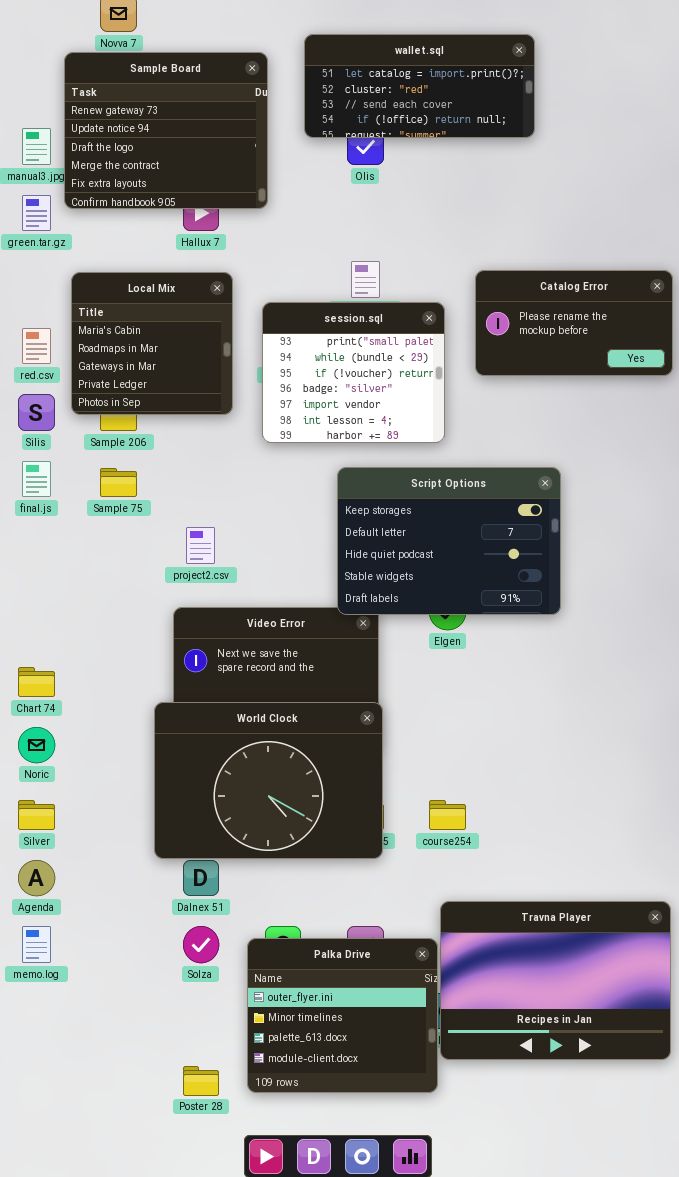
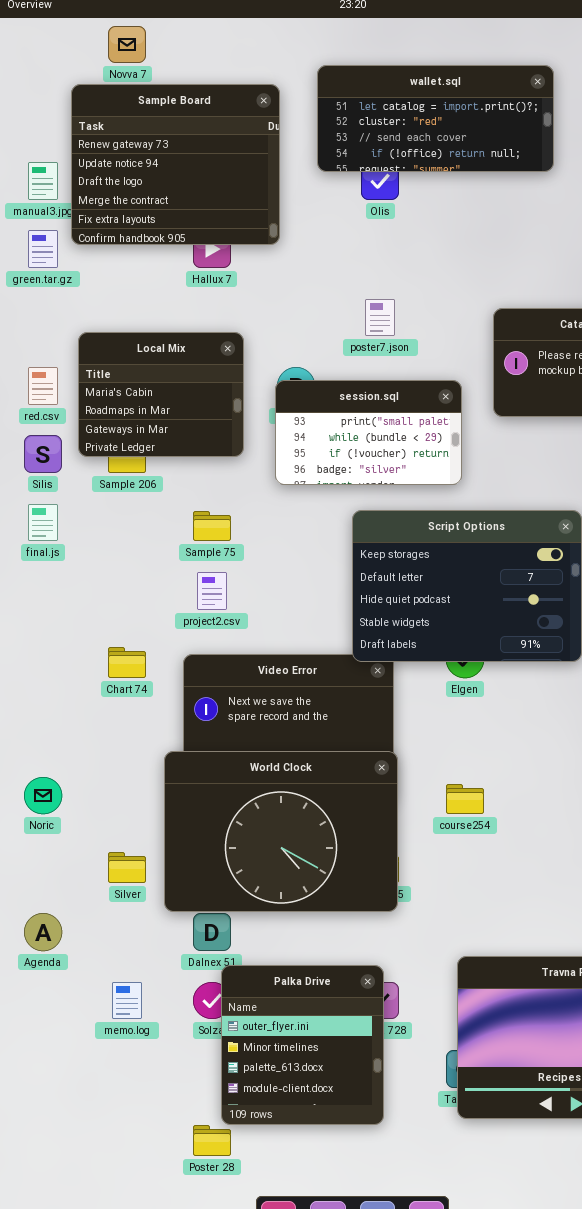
Local Mix: [71,272,233,415] -> [78,332,244,457], resized
session.sql: [262,302,445,443] -> [275,380,462,485], resized
Sample 75: [100,468,137,497] -> [193,511,231,541], moved
Chart 74: [18,667,55,697] -> [108,647,146,678], moved
Silver: [18,800,55,830] -> [108,852,146,883], moved
course254: [429,800,466,830] -> [446,784,484,814], moved
memo.log: [22,926,51,963] -> [112,982,142,1019], moved
Palka Drive: [247,938,438,1093] -> [221,965,384,1125], moved, resized

